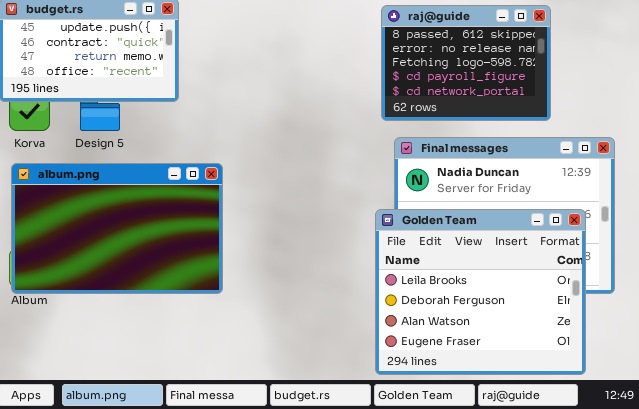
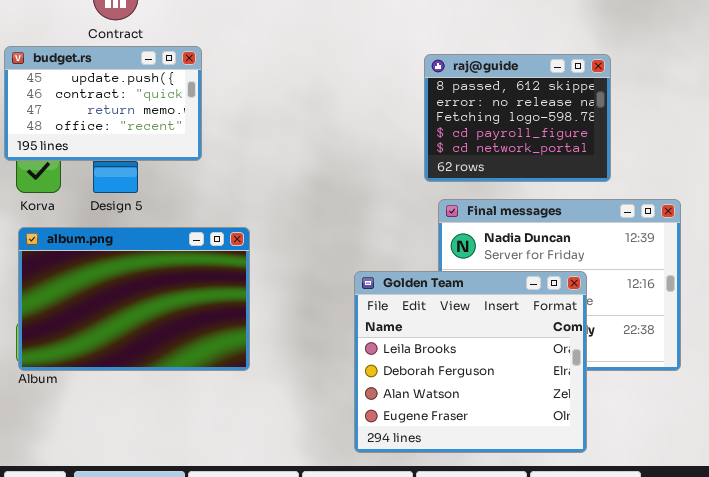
Golden Team: [375,209,586,375] -> [354,271,587,453], moved

